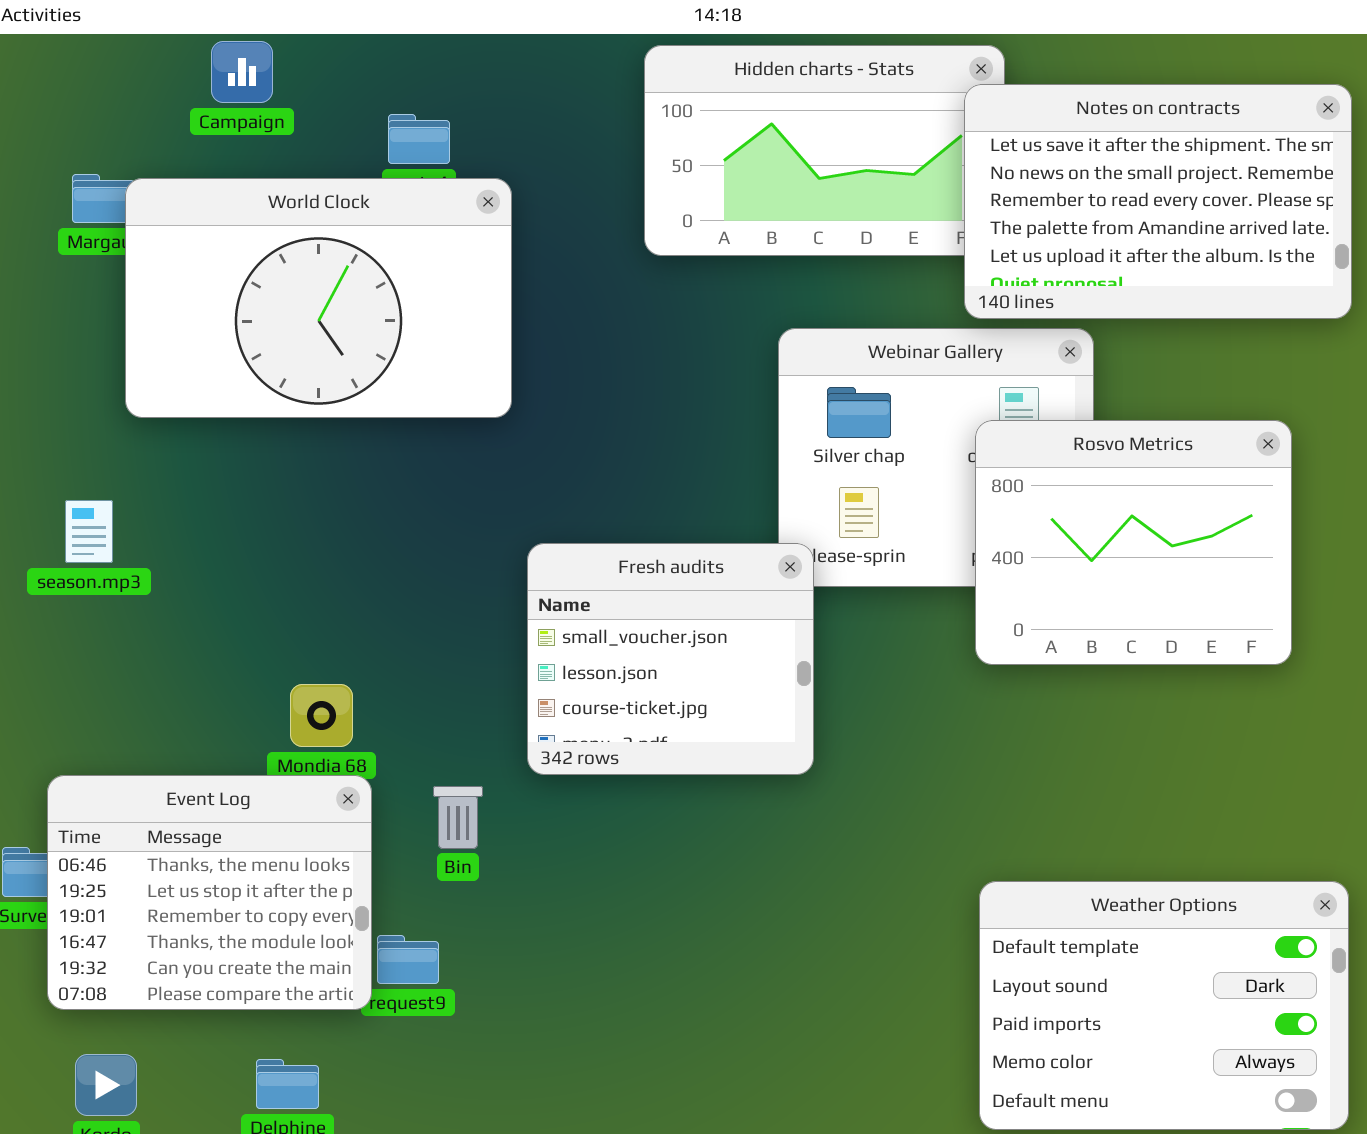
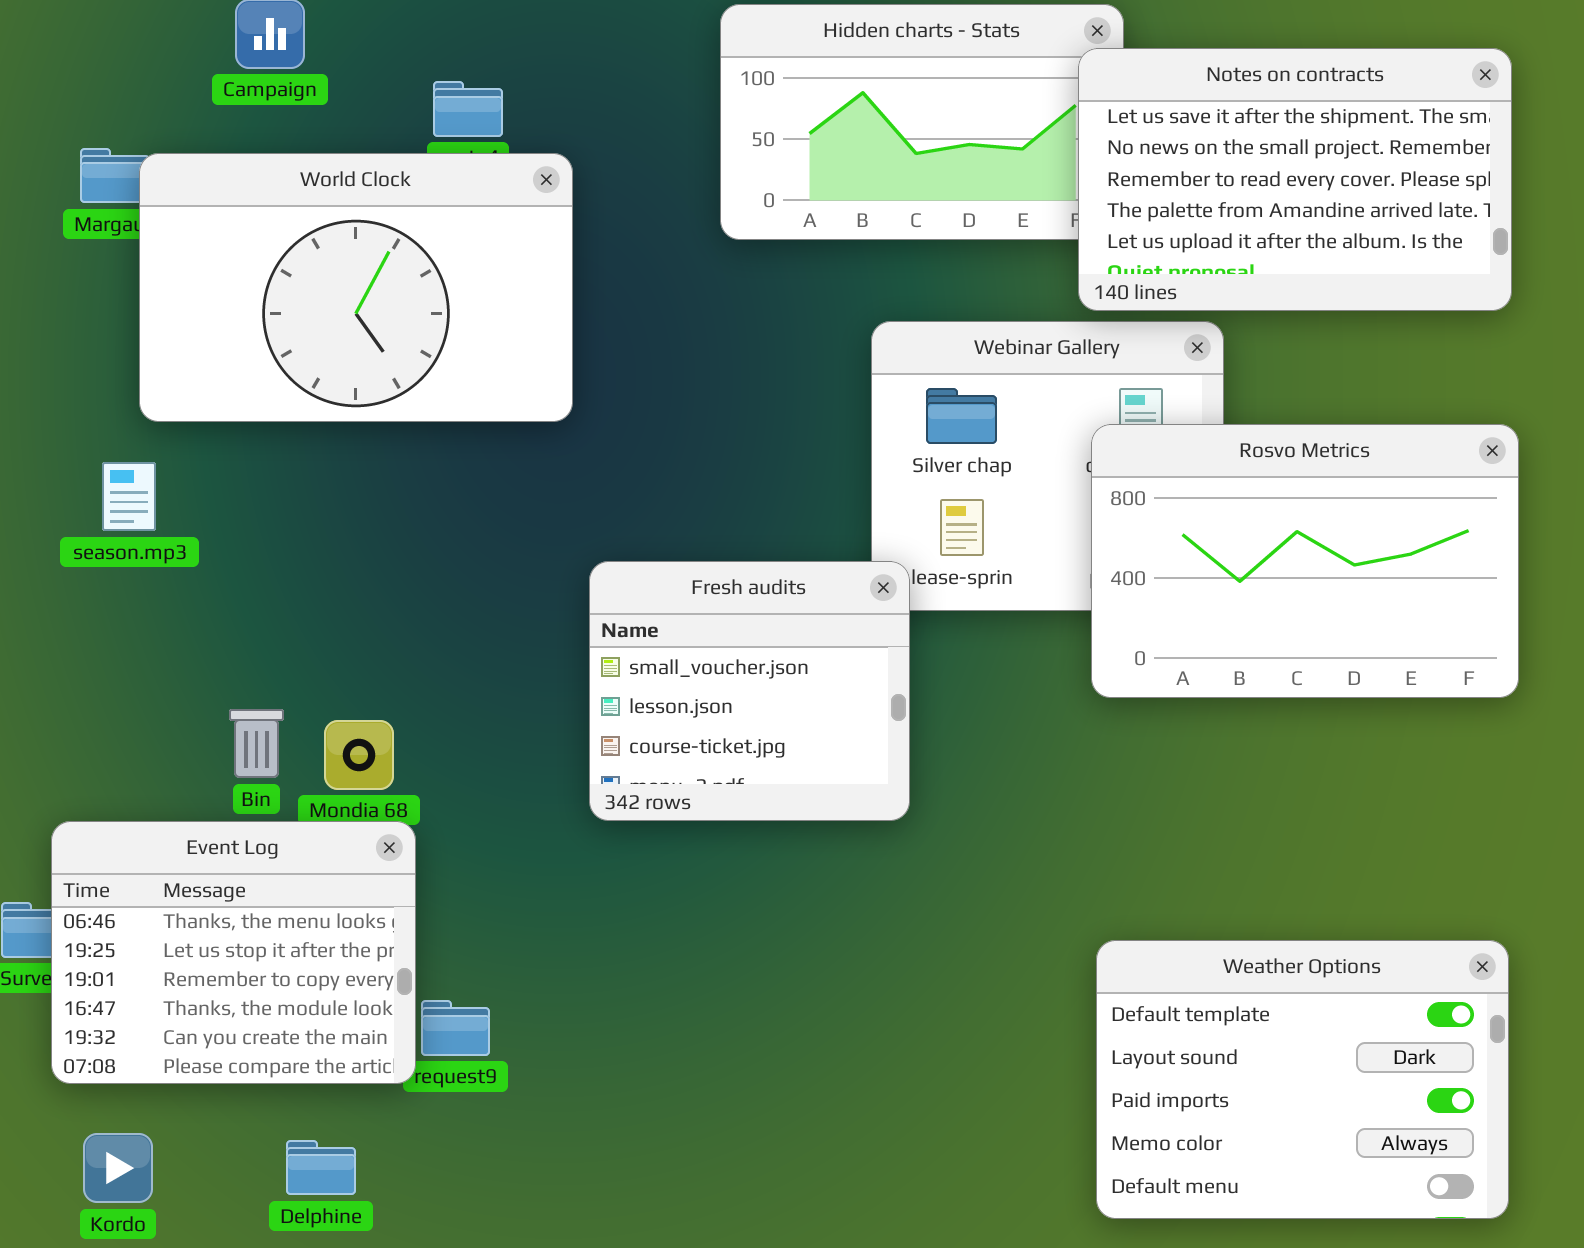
Rosvo Metrics: [975,420,1292,665] -> [1091,424,1519,698], resized
season.mp3: [65,500,113,563] -> [102,462,156,531], moved
Bin: [433,786,483,849] -> [229,709,284,778], moved

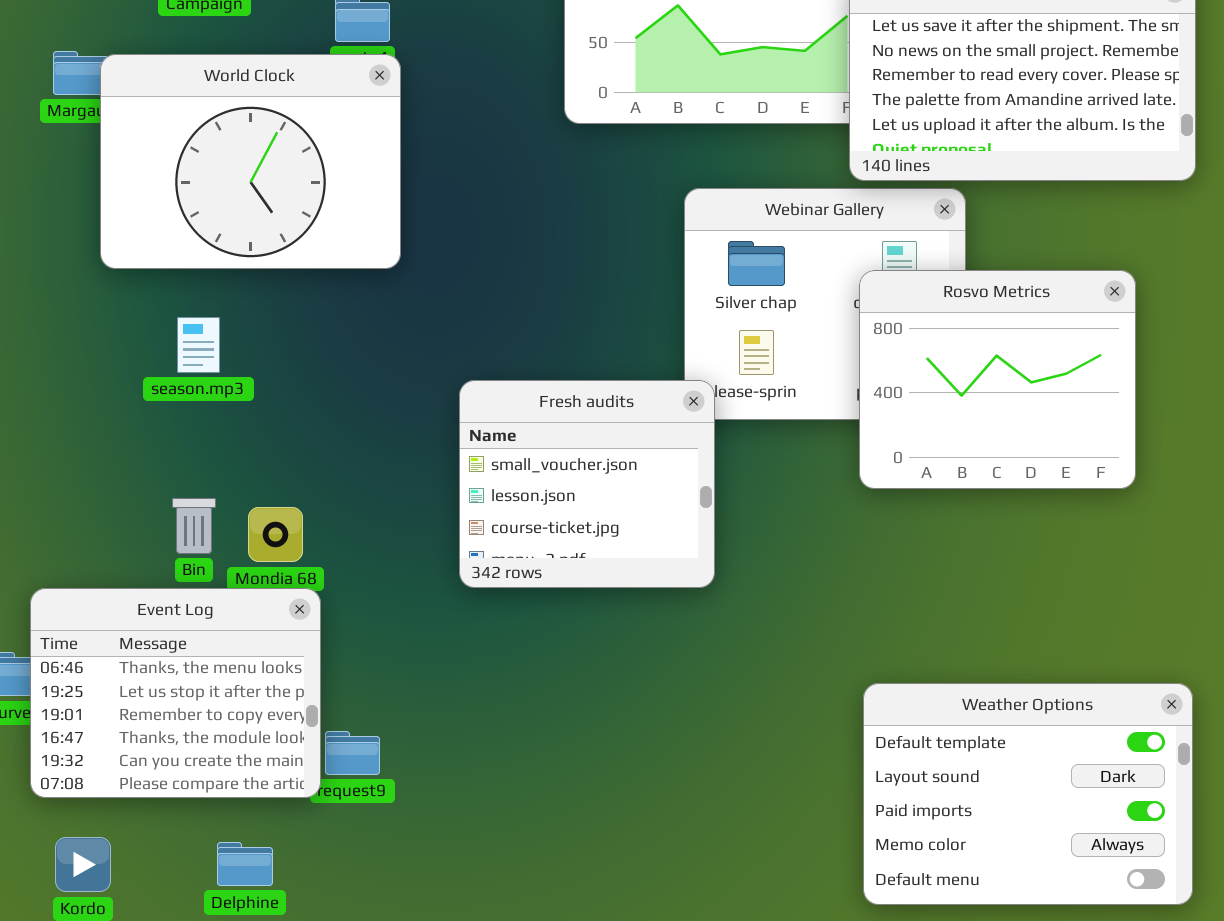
World Clock: [139,153,573,422] -> [100,54,401,269], resized
Rosvo Metrics: [1091,424,1519,698] -> [859,270,1136,489], resized
season.mp3: [102,462,156,531] -> [177,317,220,373], moved

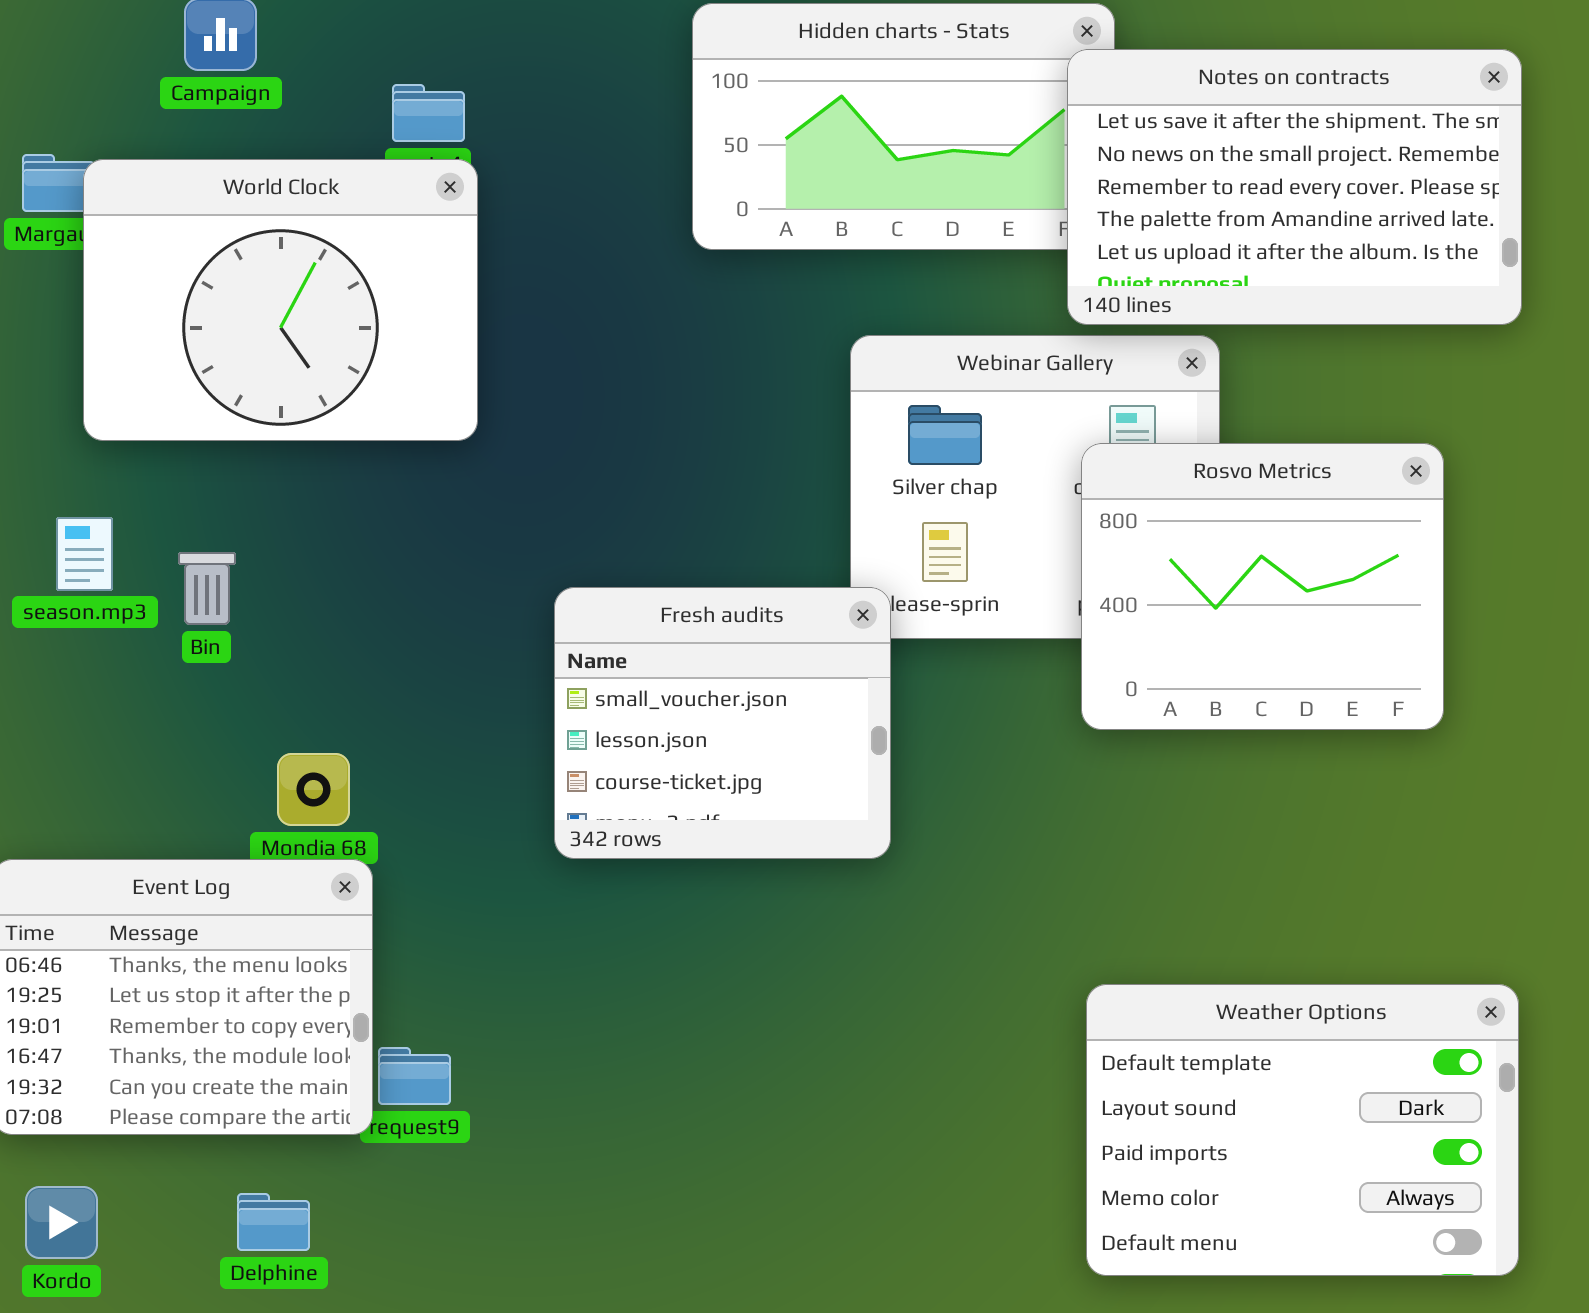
season.mp3: [177,317,220,373] -> [56,517,113,591], moved
Bin: [172,498,216,554] -> [178,552,236,625], moved

